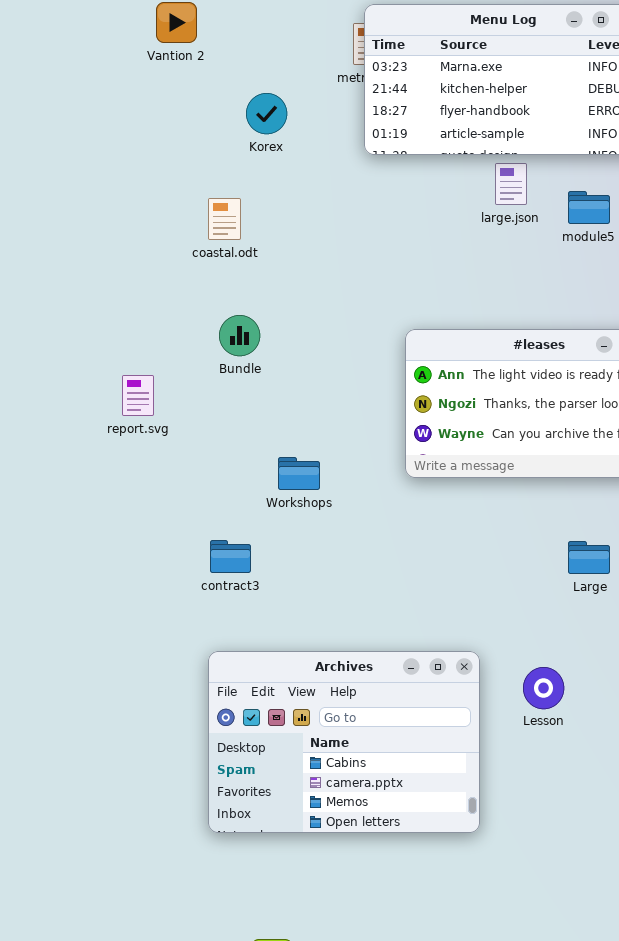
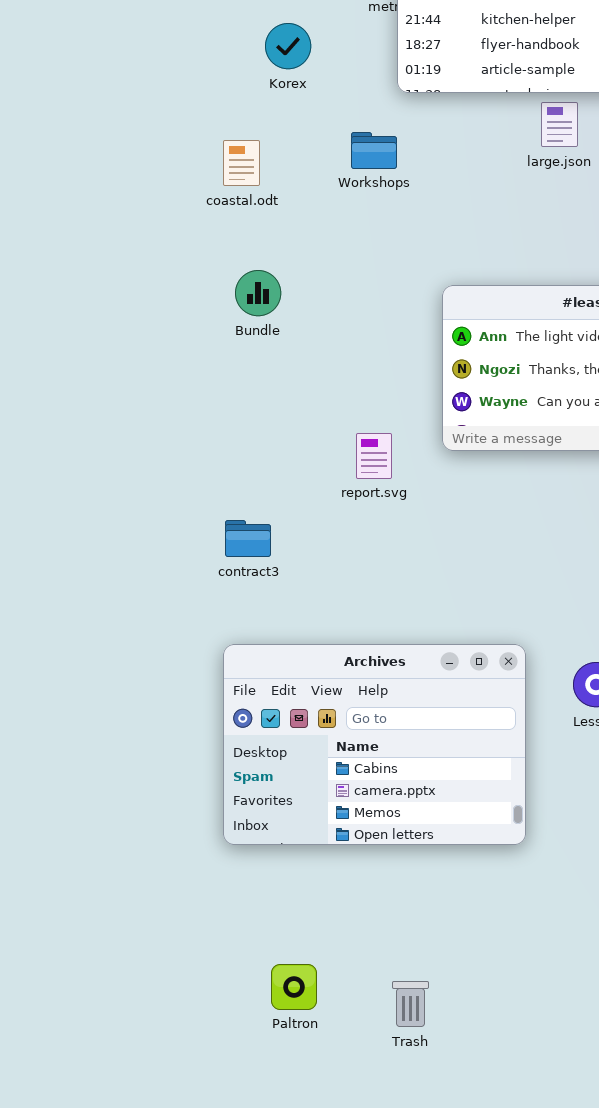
report.svg: [122,375,154,416] -> [356,433,392,479], moved
Workshops: [278,457,320,490] -> [351,132,397,169], moved

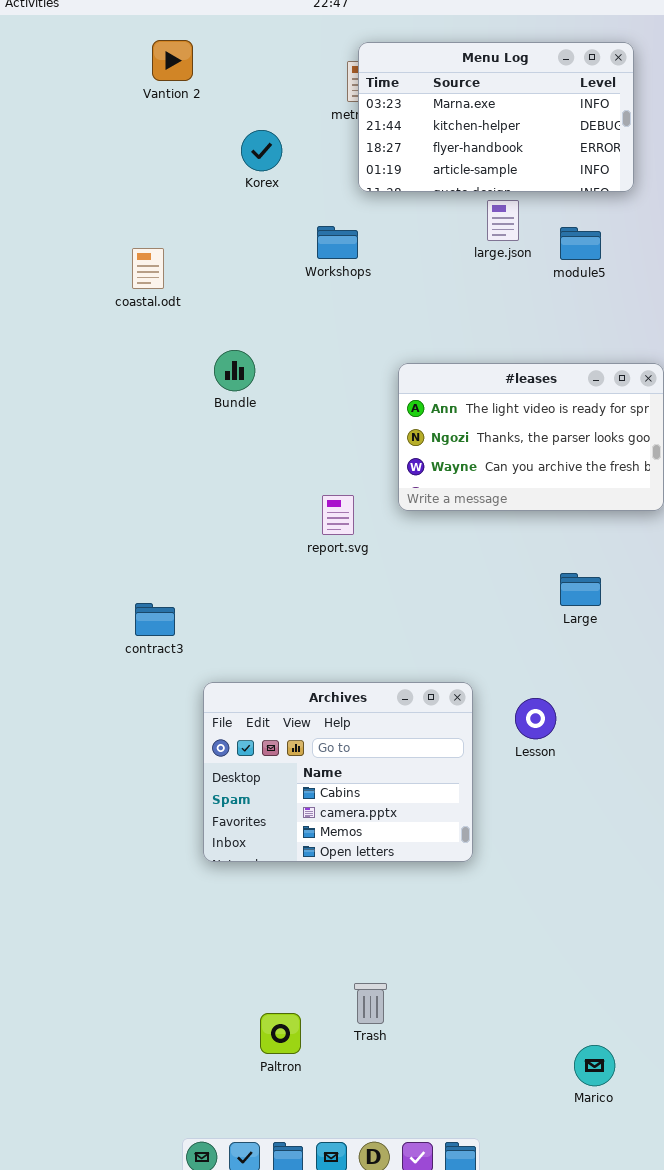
coastal.odt: [223,140,260,186] -> [132,248,164,289], moved
contract3: [225,520,271,557] -> [135,603,175,636], moved
Paltron: [271,964,317,1010] -> [260,1013,301,1054], moved

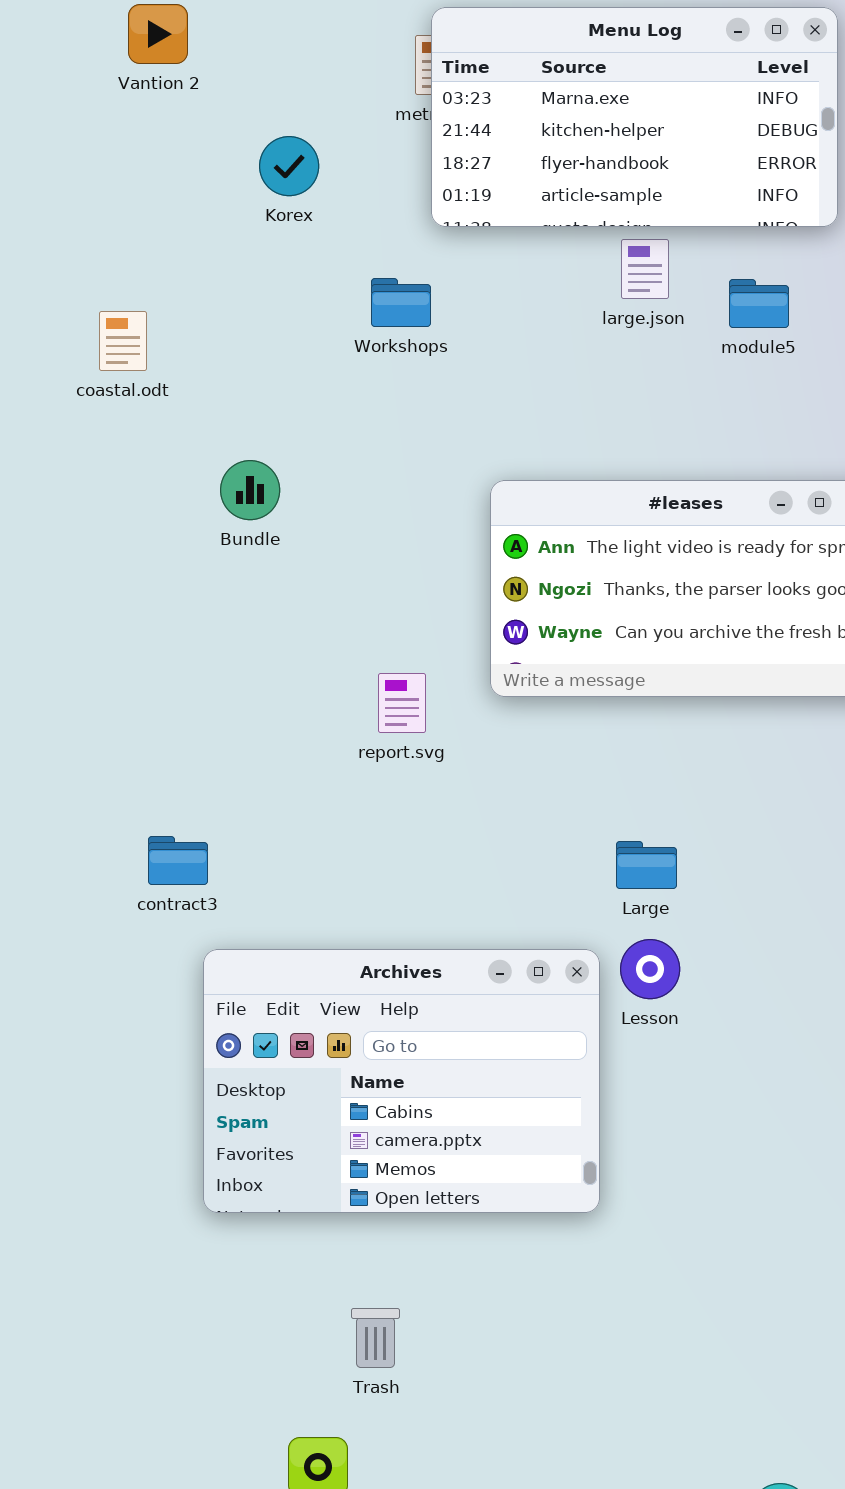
Large: [560,573,601,606] -> [616,841,677,889], moved
contract3: [135,603,175,636] -> [148,836,208,885], moved
Lesson: [515,698,556,739] -> [620,939,680,999], moved
Trash: [354,983,387,1024] -> [351,1308,400,1368], moved

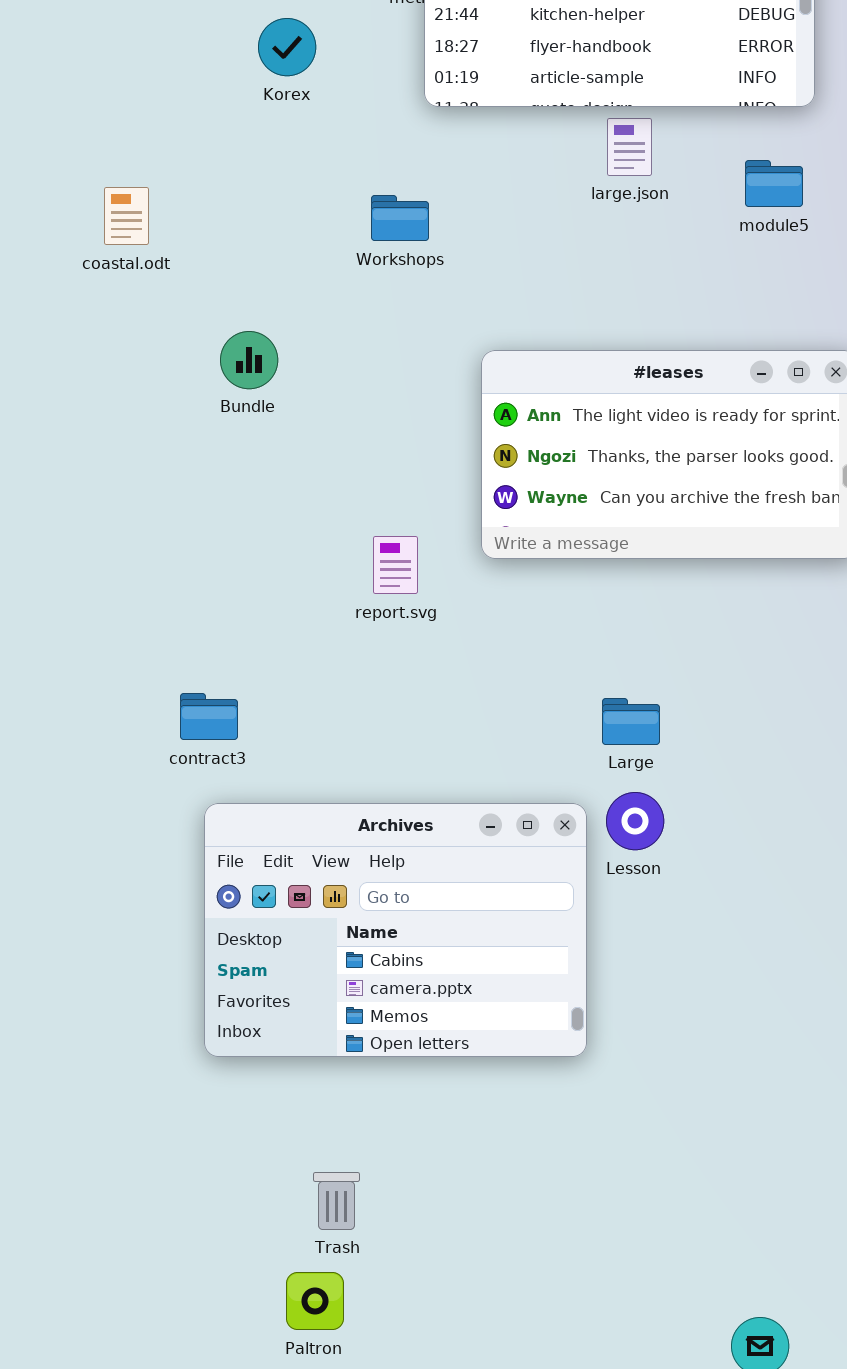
Workshops: [371,278,431,327] -> [371,195,429,241], moved
module5: [729,279,789,328] -> [745,160,803,207], moved
contract3: [148,836,208,885] -> [180,693,238,740], moved
Trash: [351,1308,400,1368] -> [313,1172,360,1230], moved

